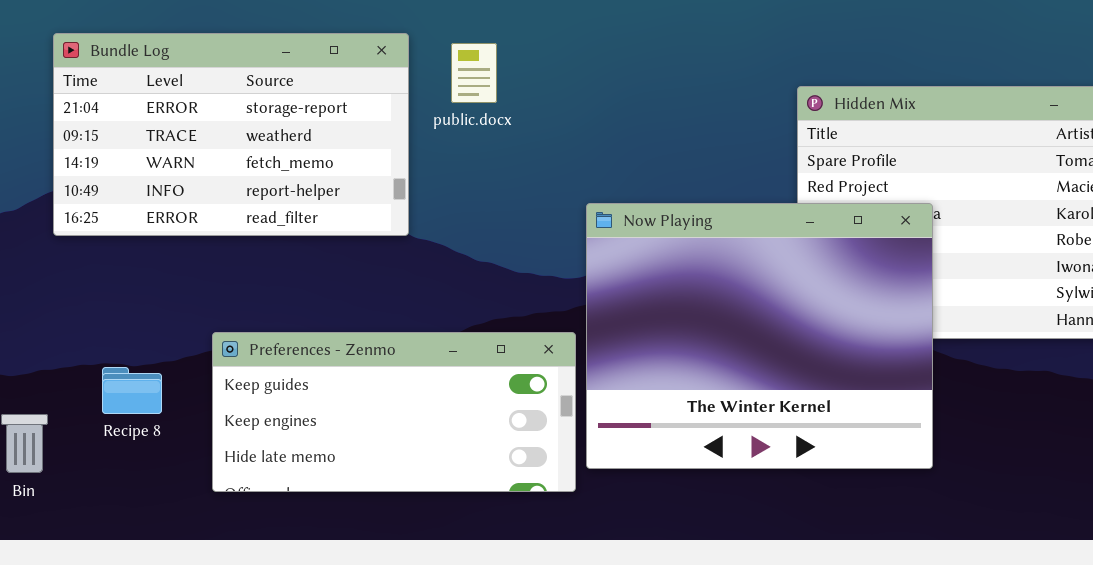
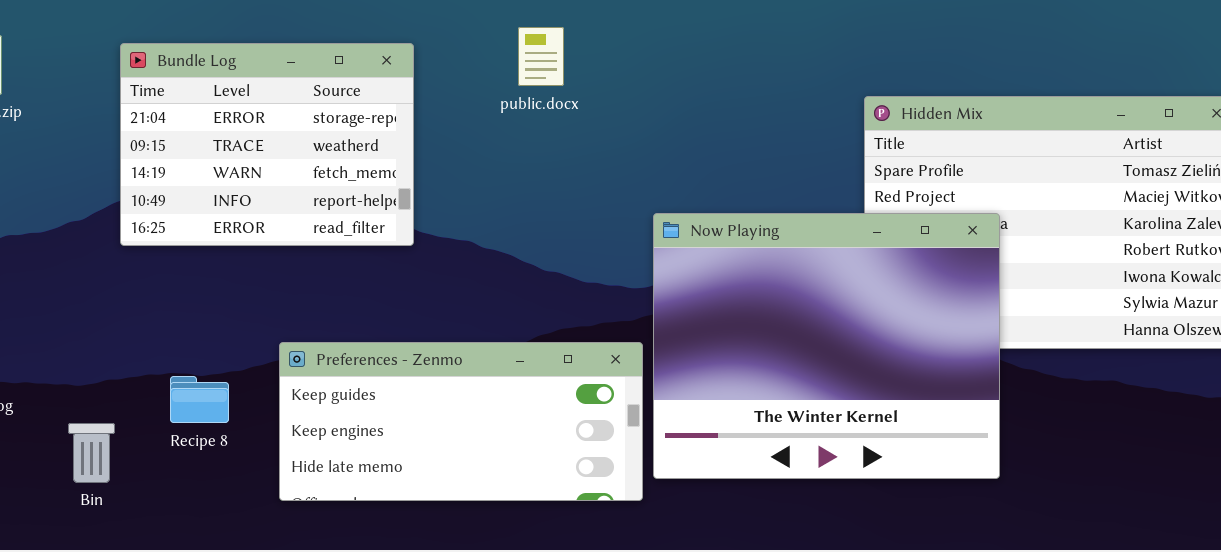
Bundle Log: [53,33,409,236] -> [120,43,414,246], resized
public.docx: [451,43,497,103] -> [518,27,564,86], moved

